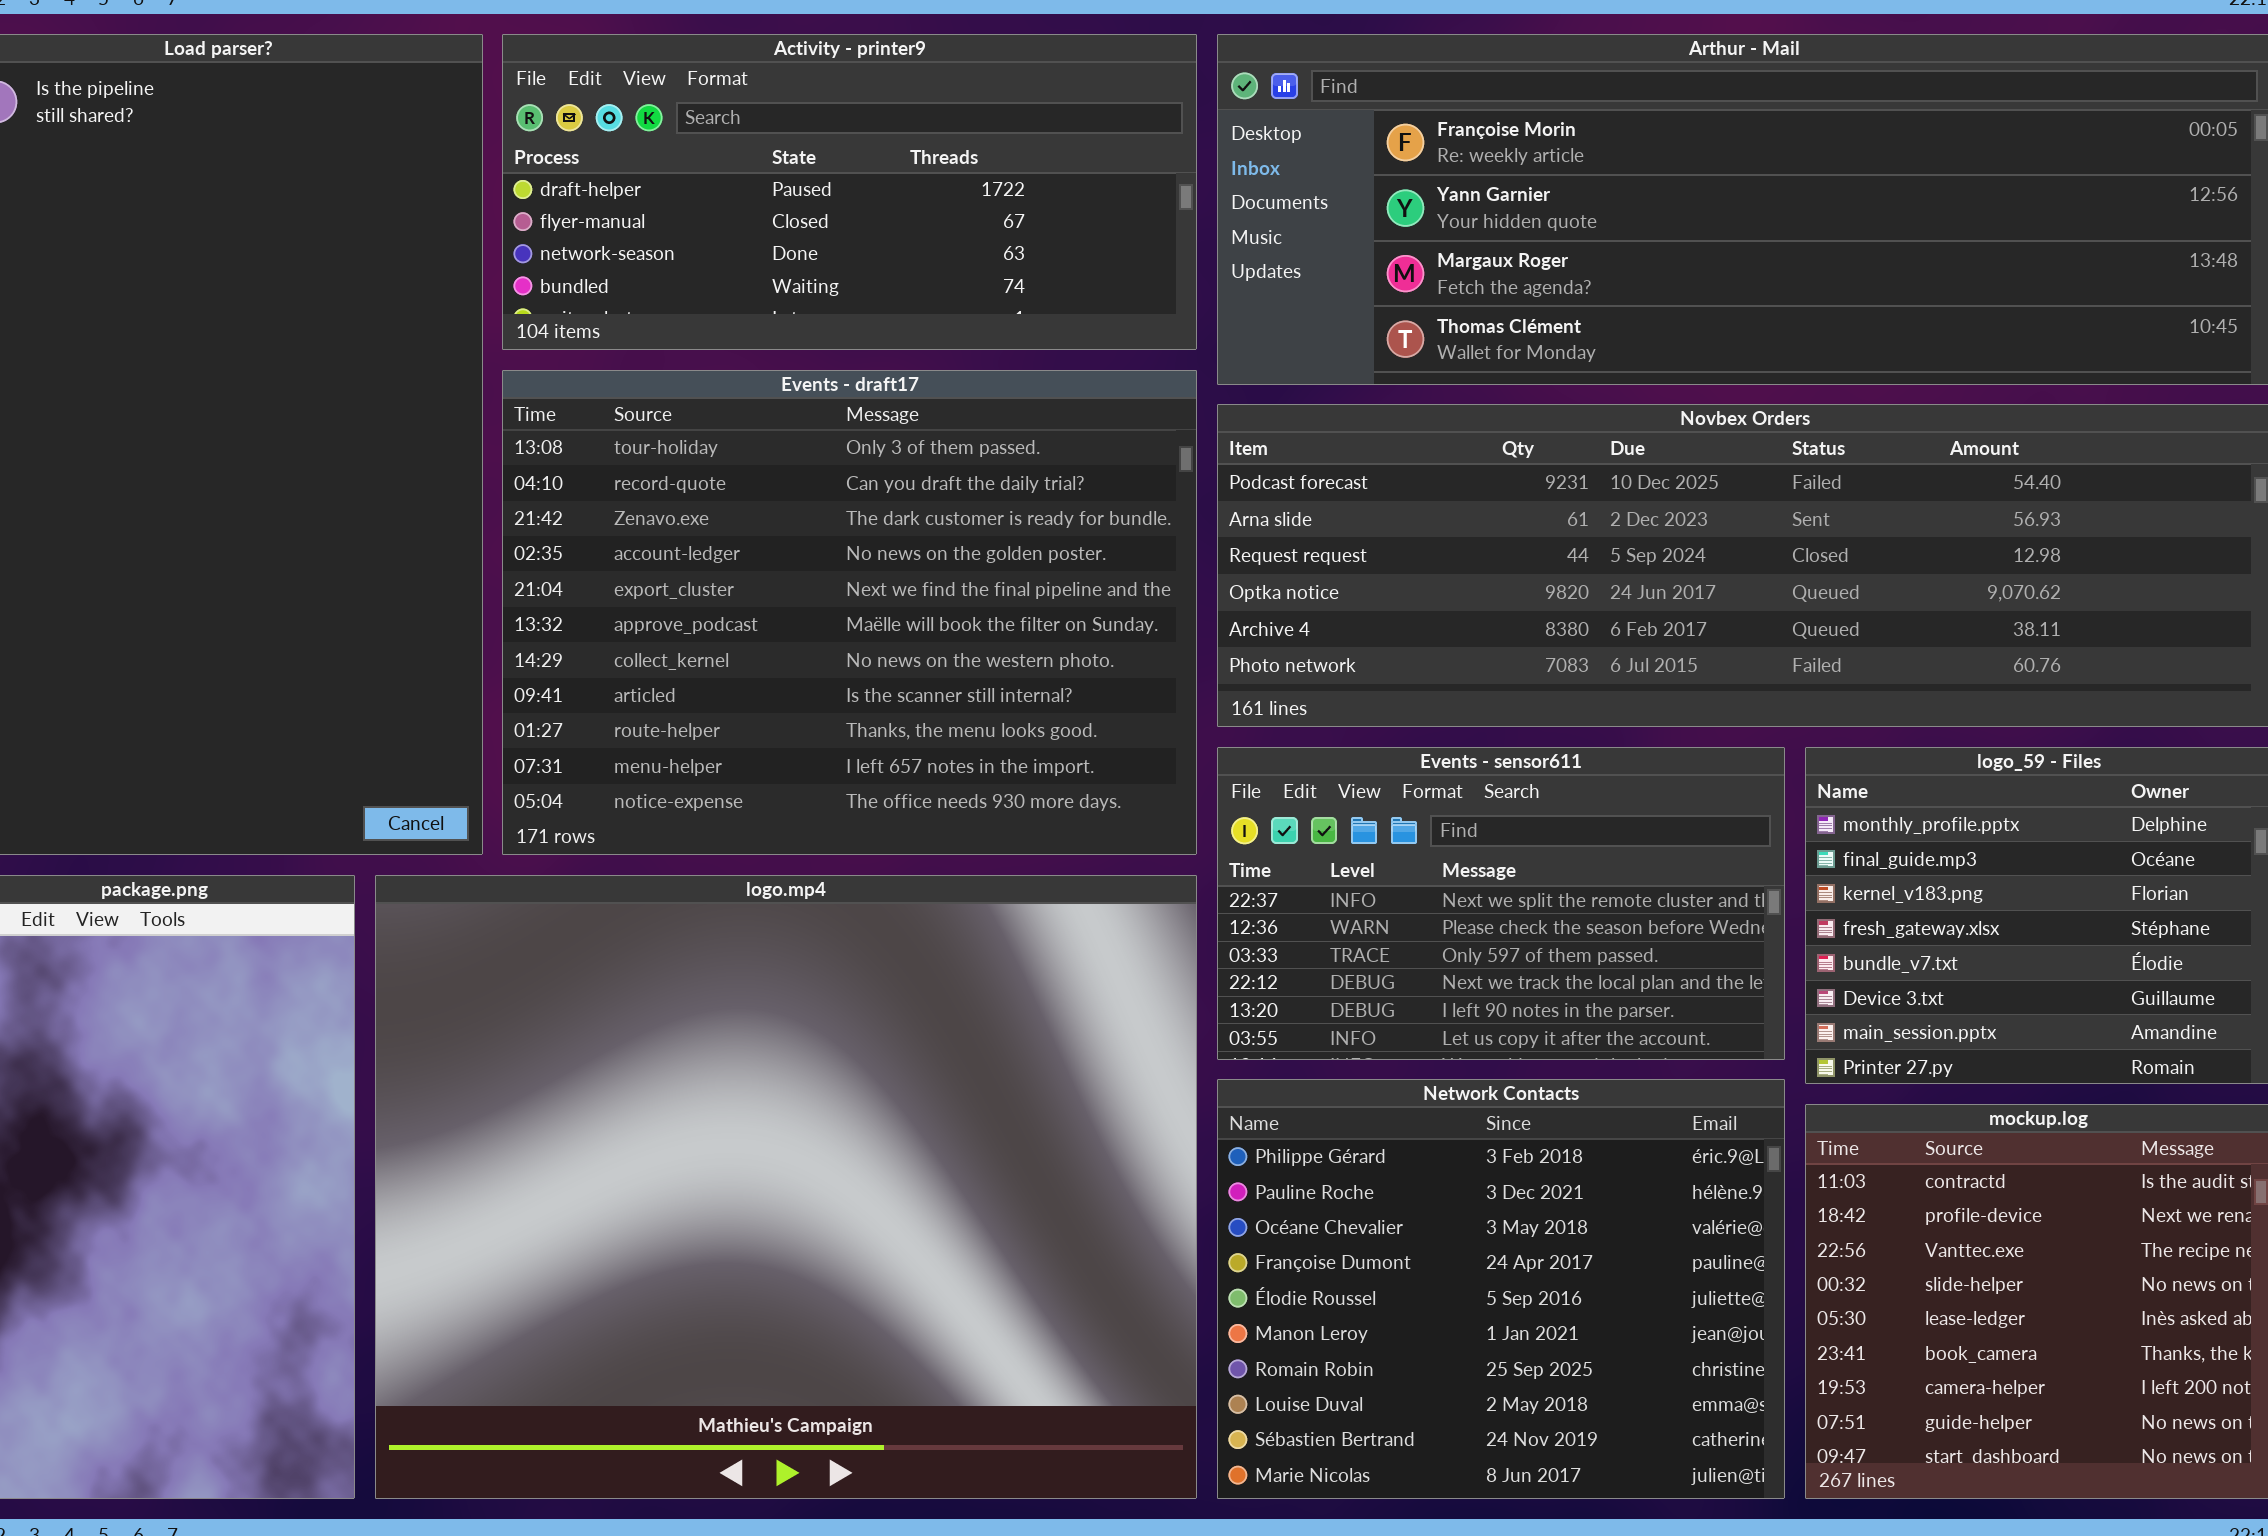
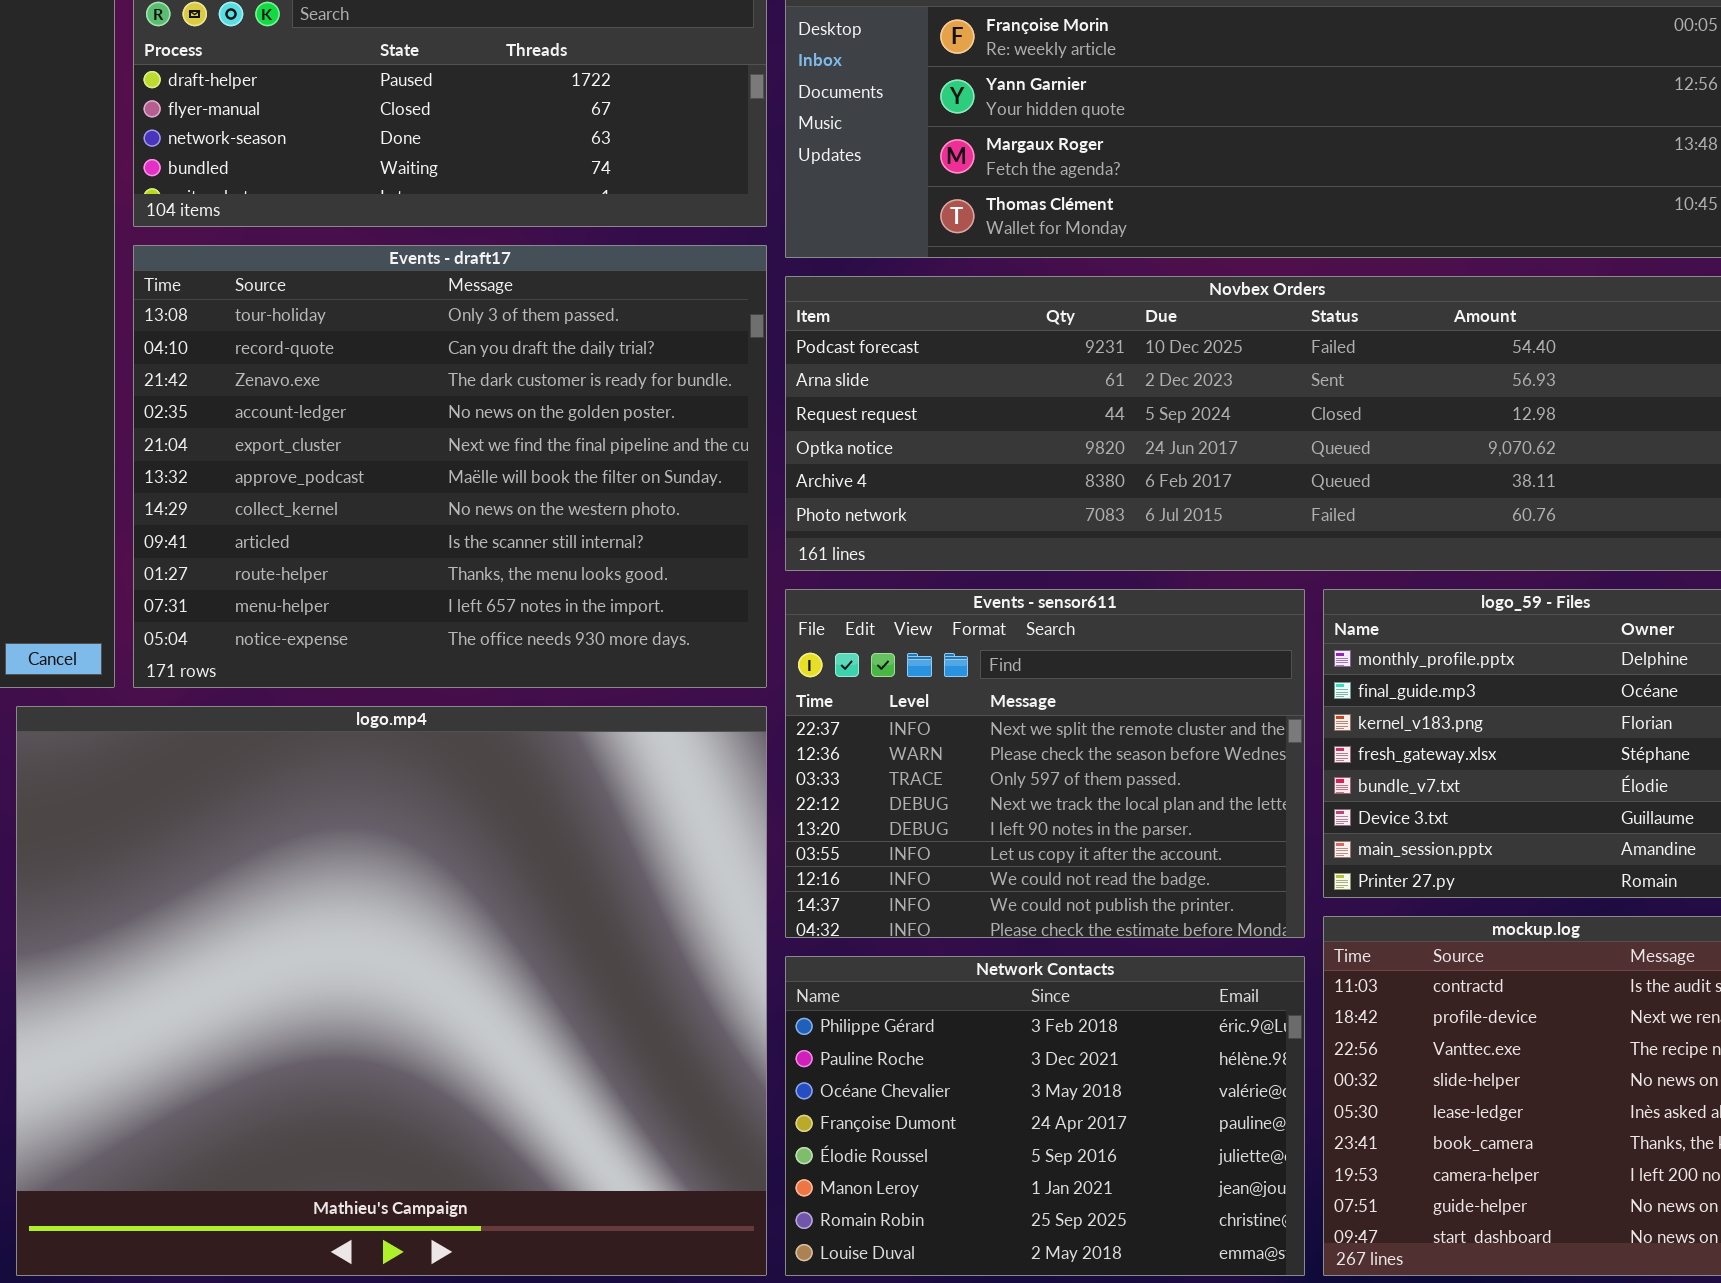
Events - sensor611: [1217,747,1785,1060] -> [785,589,1305,938], resized
Network Contacts: [1217,1079,1785,1499] -> [785,956,1305,1276], resized

